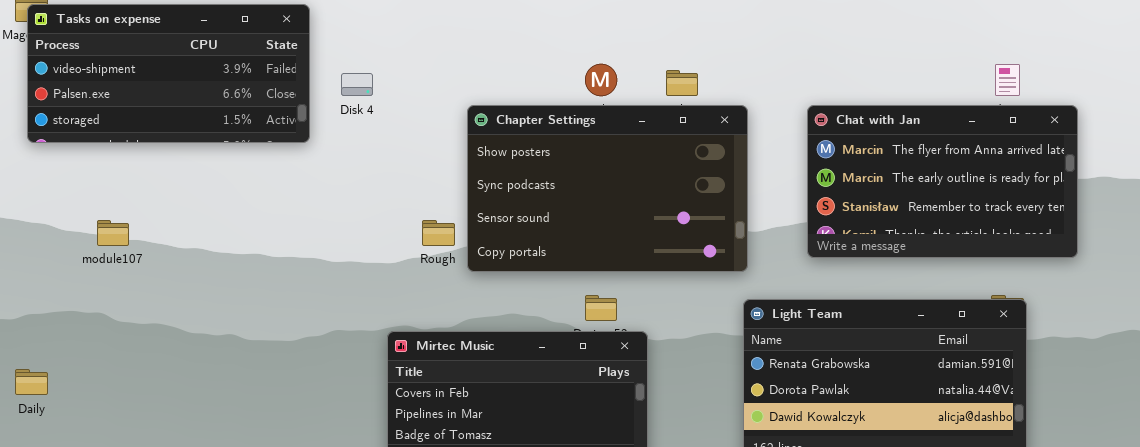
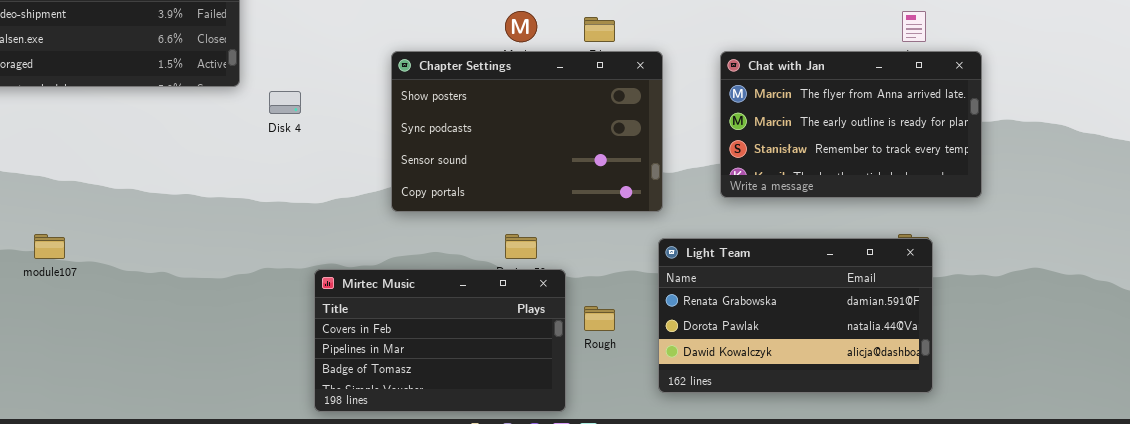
Disk 4: [341,73,373,96] -> [269,91,301,114], moved
module107: [97,220,129,246] -> [34,234,65,259], moved
Rough: [422,220,455,246] -> [584,306,615,331], moved

